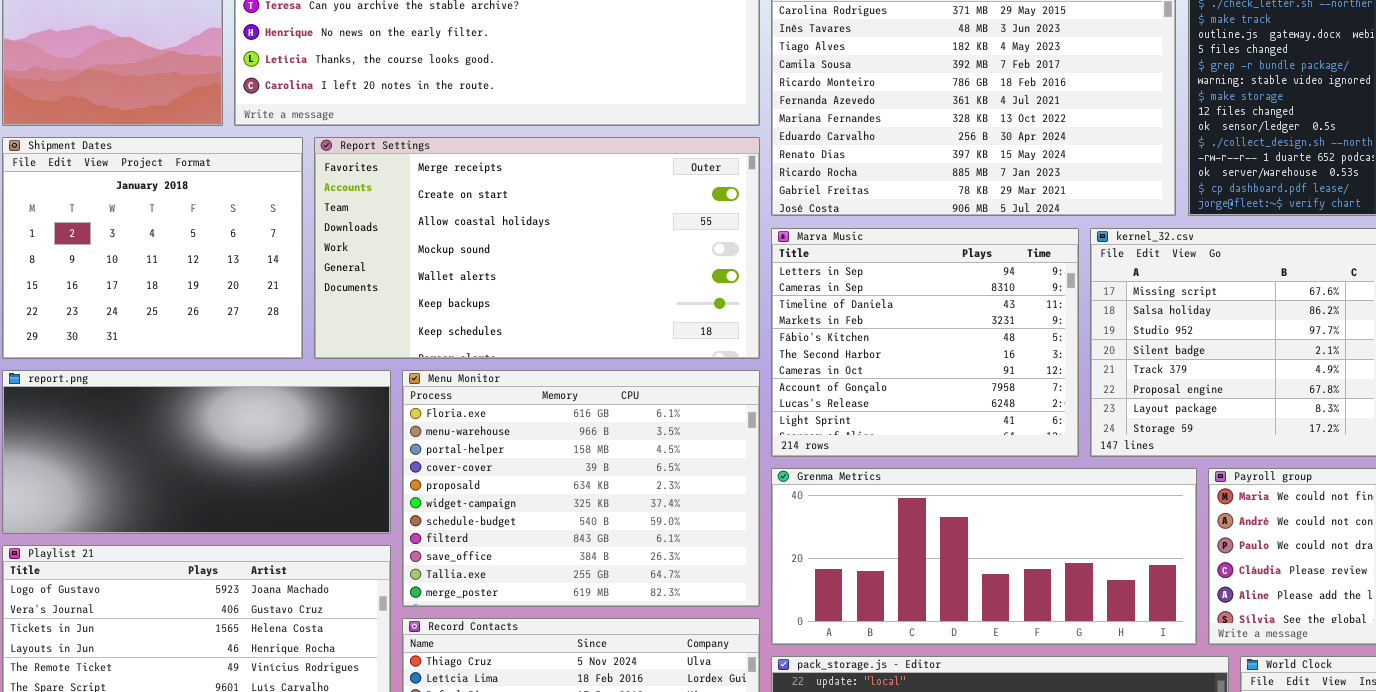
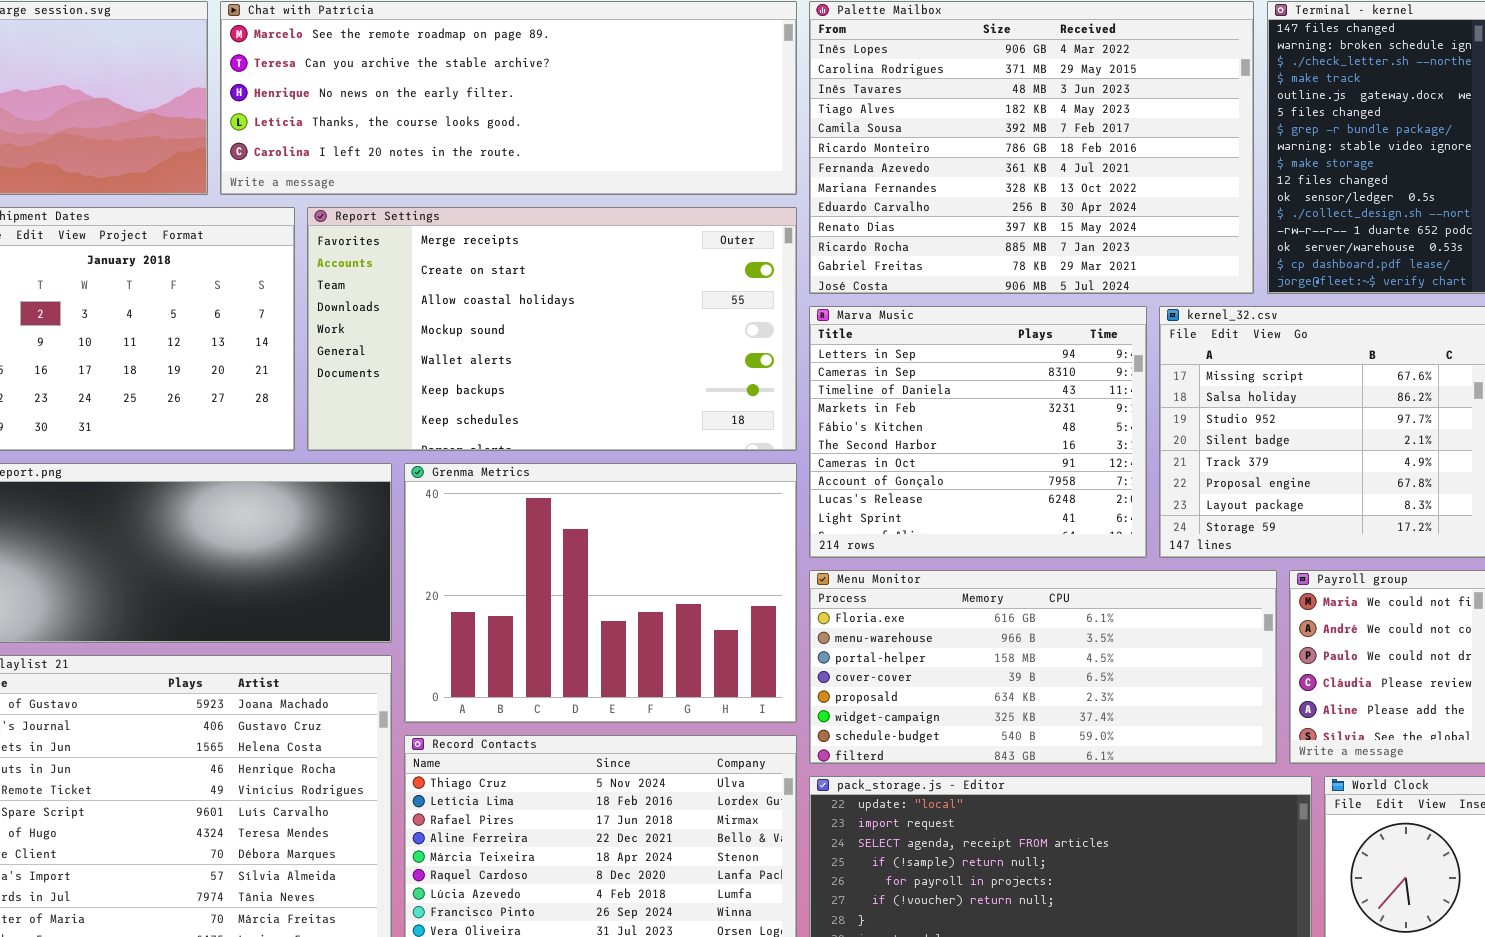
Menu Monitor: [402,370,760,607] -> [809,570,1277,764], moved, resized
Grenma Metrics: [771,468,1197,645] -> [404,463,797,723], moved, resized

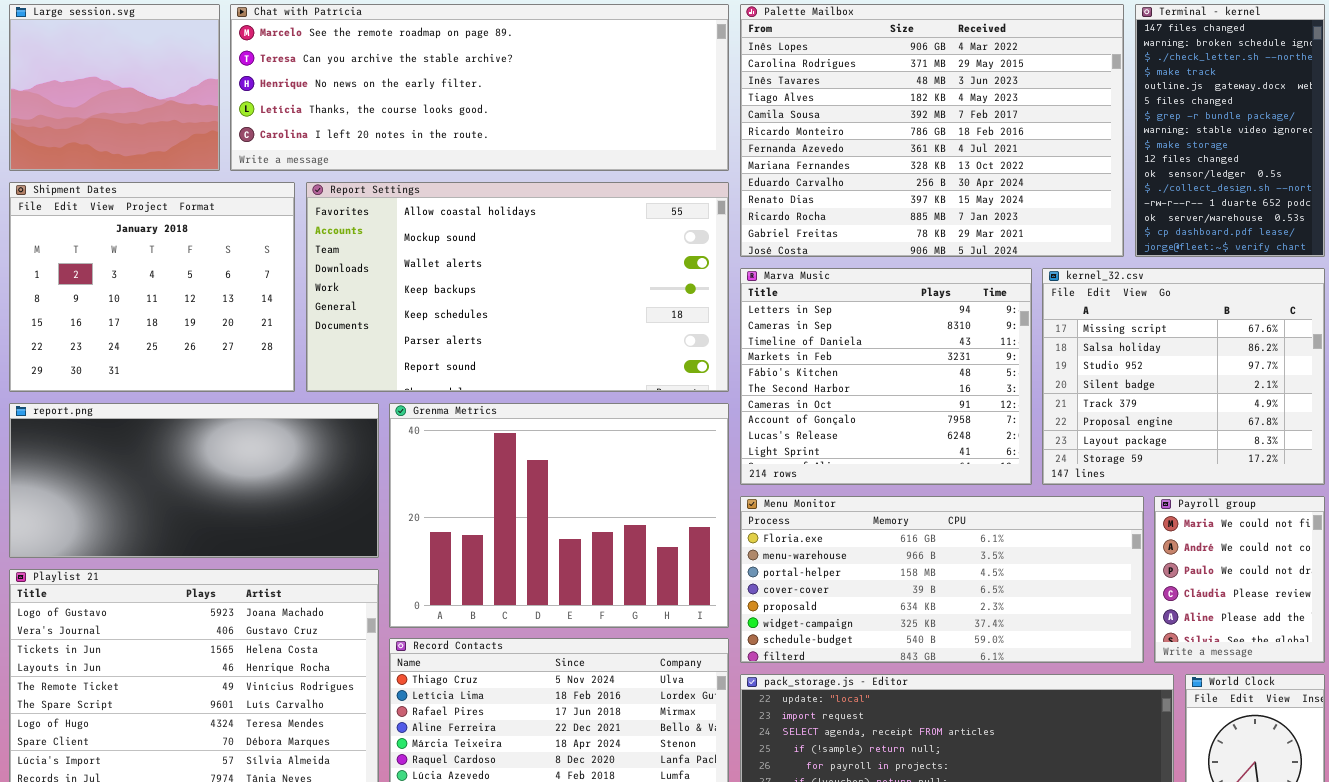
Report Settings: [307,207,797,451] -> [306,182,729,392], scrolled down 2 rows

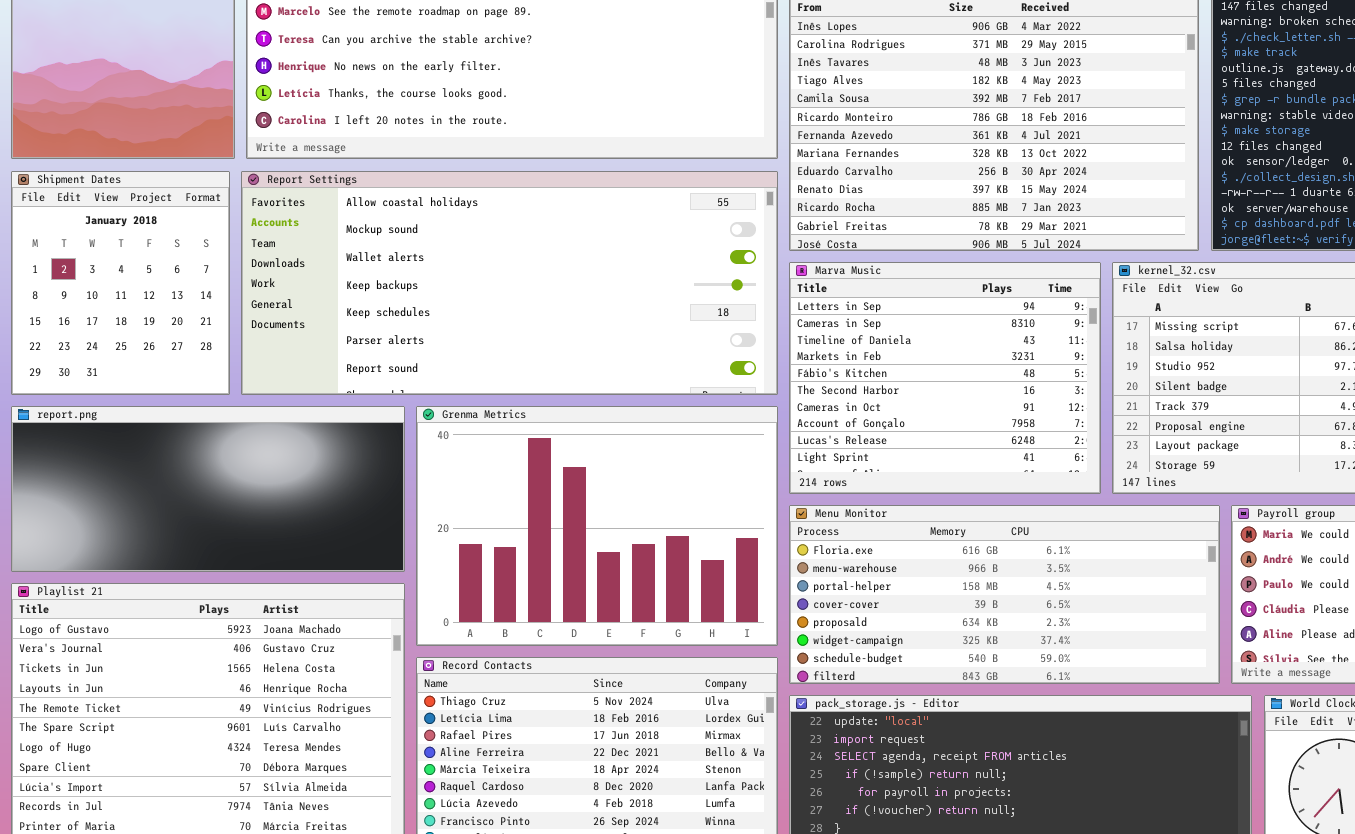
Shipment Dates: [9,182,295,392] -> [11,171,230,395], resized
Report Settings: [306,182,729,392] -> [241,171,778,395], resized

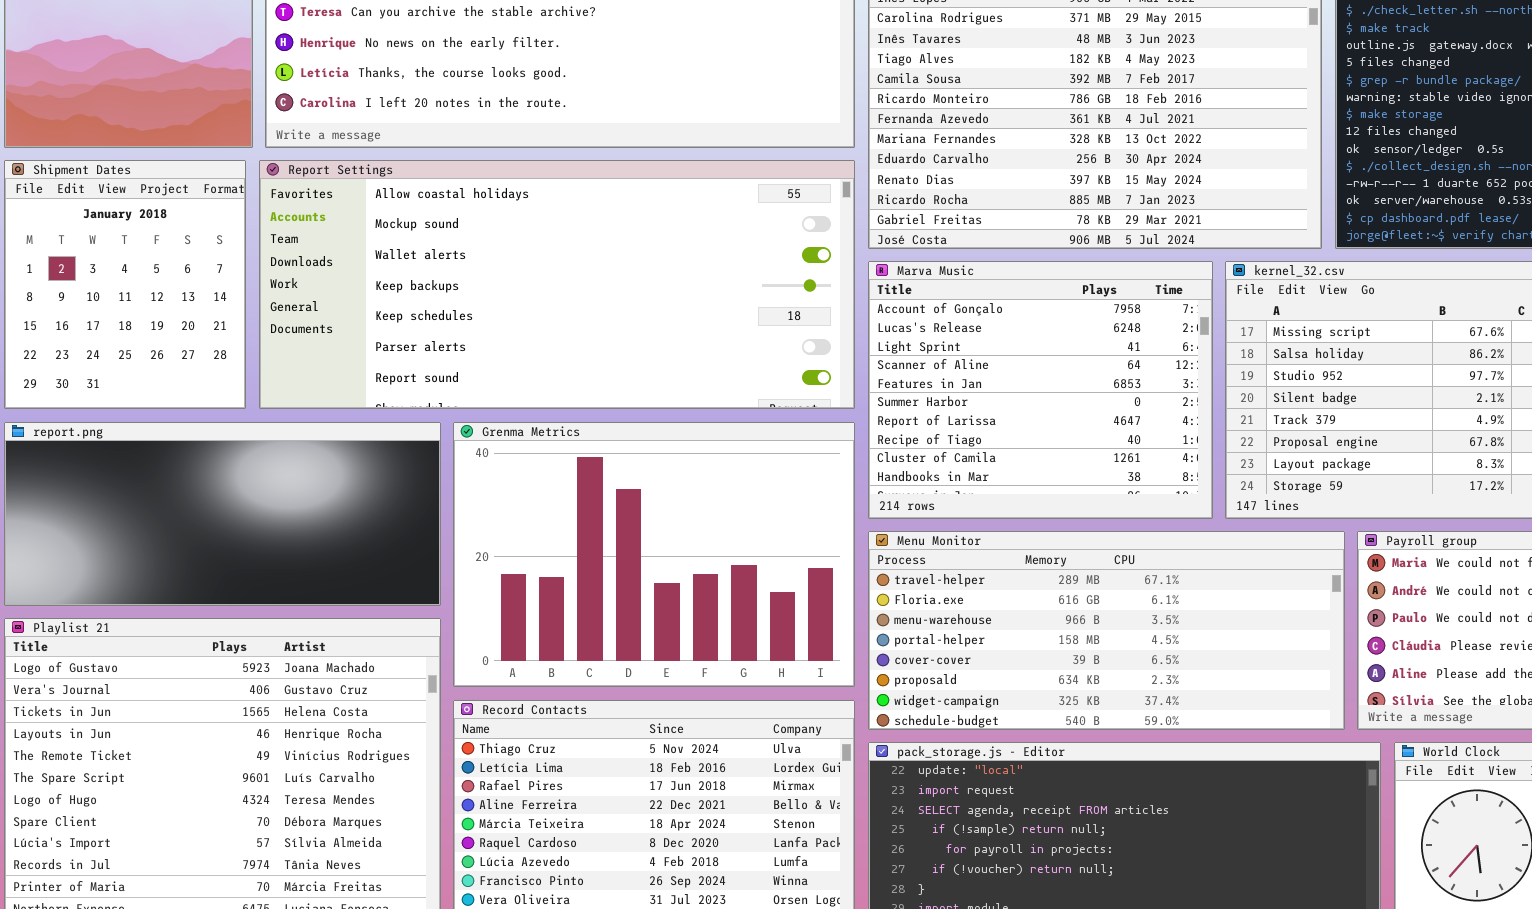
Marva Music: [789,262,1101,494] -> [868,261,1213,519], scrolled down 7 rows
Menu Monitor: [789,505,1220,684] -> [868,531,1345,730], scrolled up 1 row

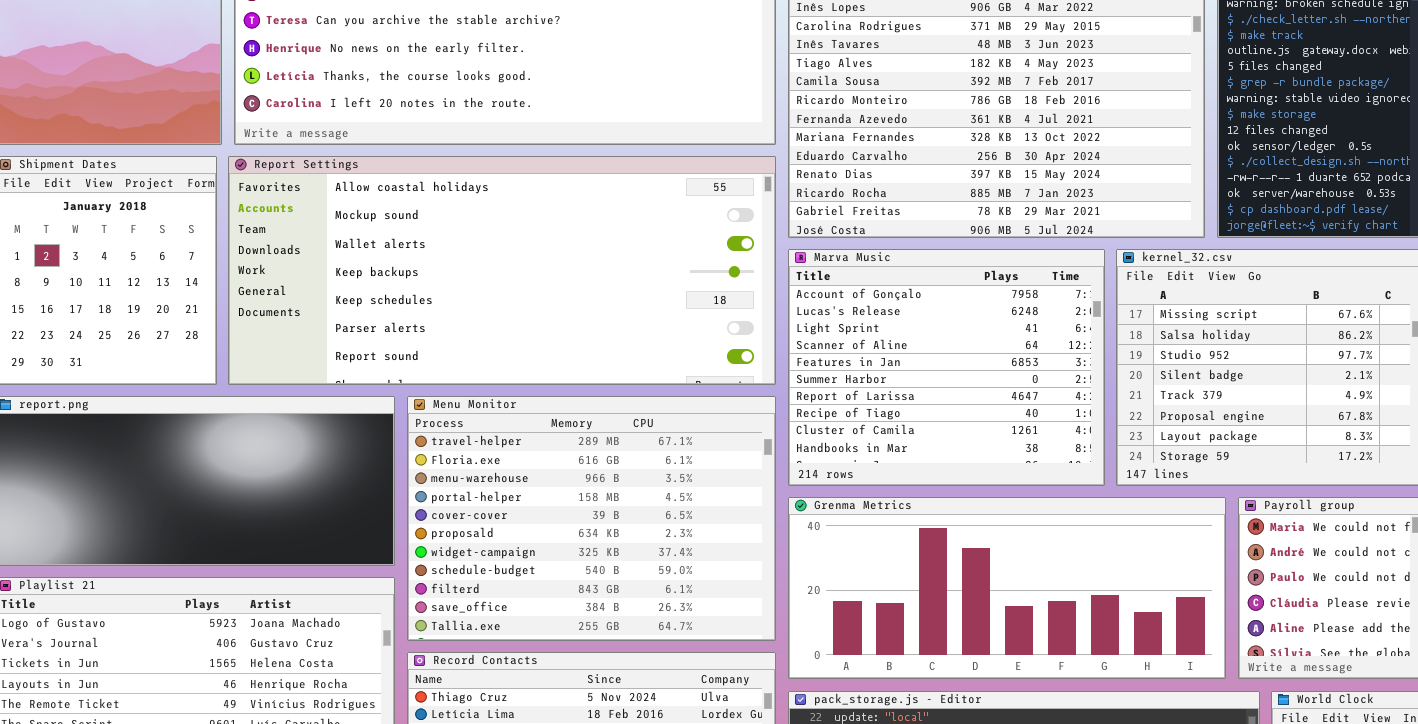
Grenma Metrics: [453,422,855,687] -> [788,497,1226,679], moved, resized
Menu Monitor: [868,531,1345,730] -> [407,396,776,641], moved, resized

